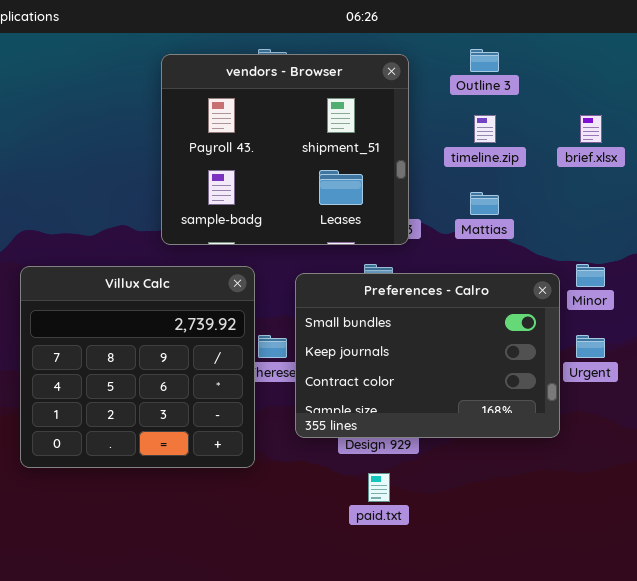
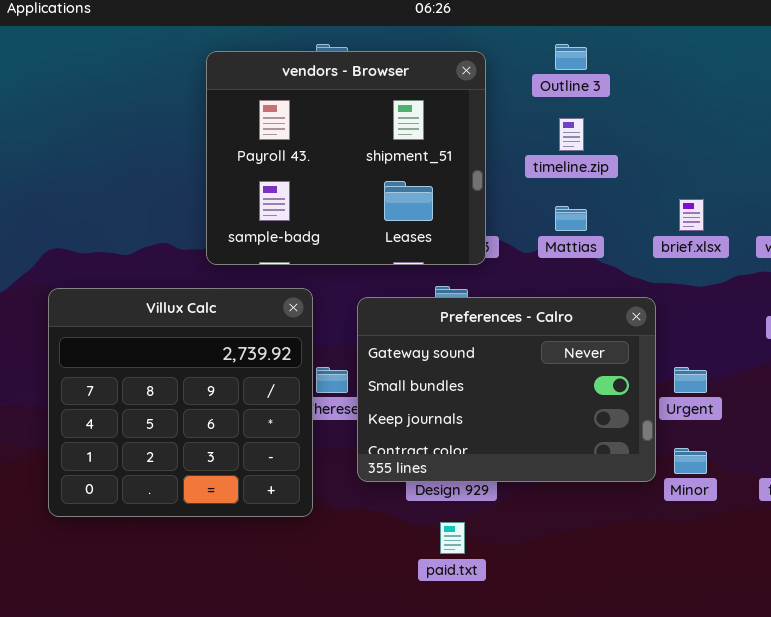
brief.xlsx: [580,115,602,143] -> [679,199,704,231], moved
Minor: [576,264,605,287] -> [674,448,707,474], moved
Preferences - Calro: [295,273,560,438] -> [357,297,656,482], scrolled up 1 row

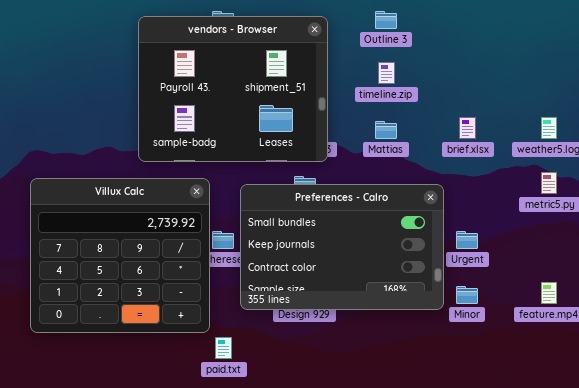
Preferences - Calro: [357,297,656,482] -> [240,184,444,310], scrolled down 1 row
paid.txt: [440,522,465,554] -> [215,337,232,359], moved

